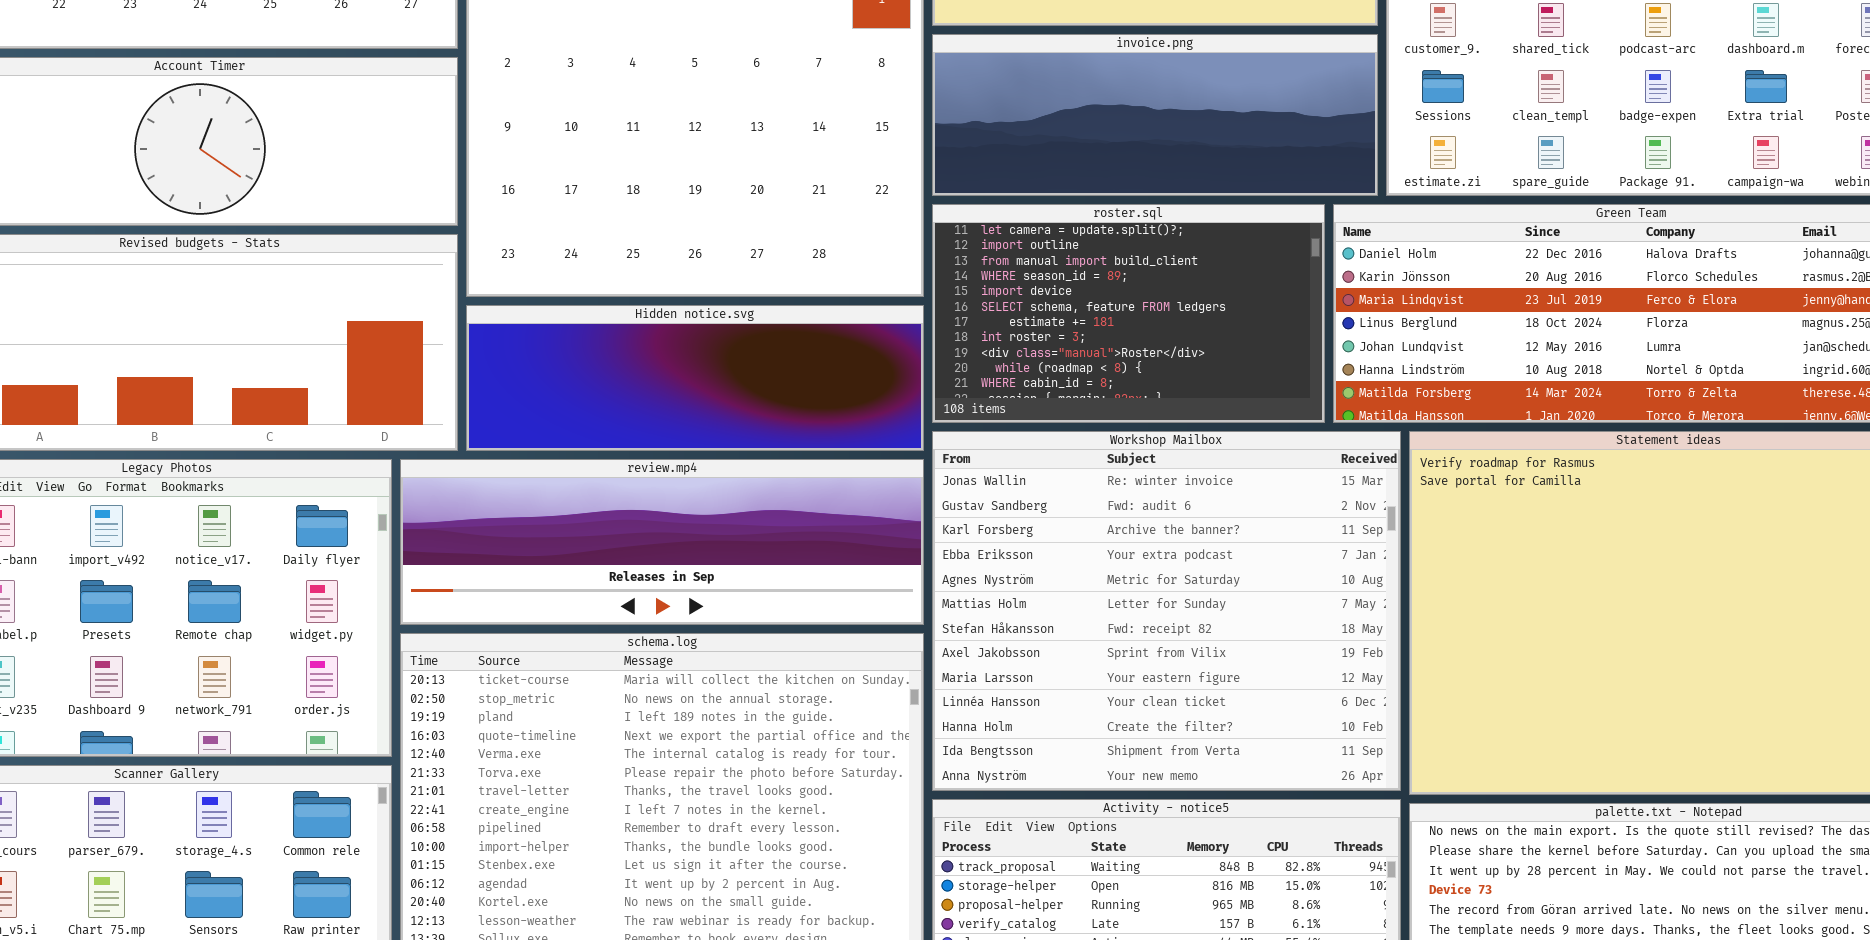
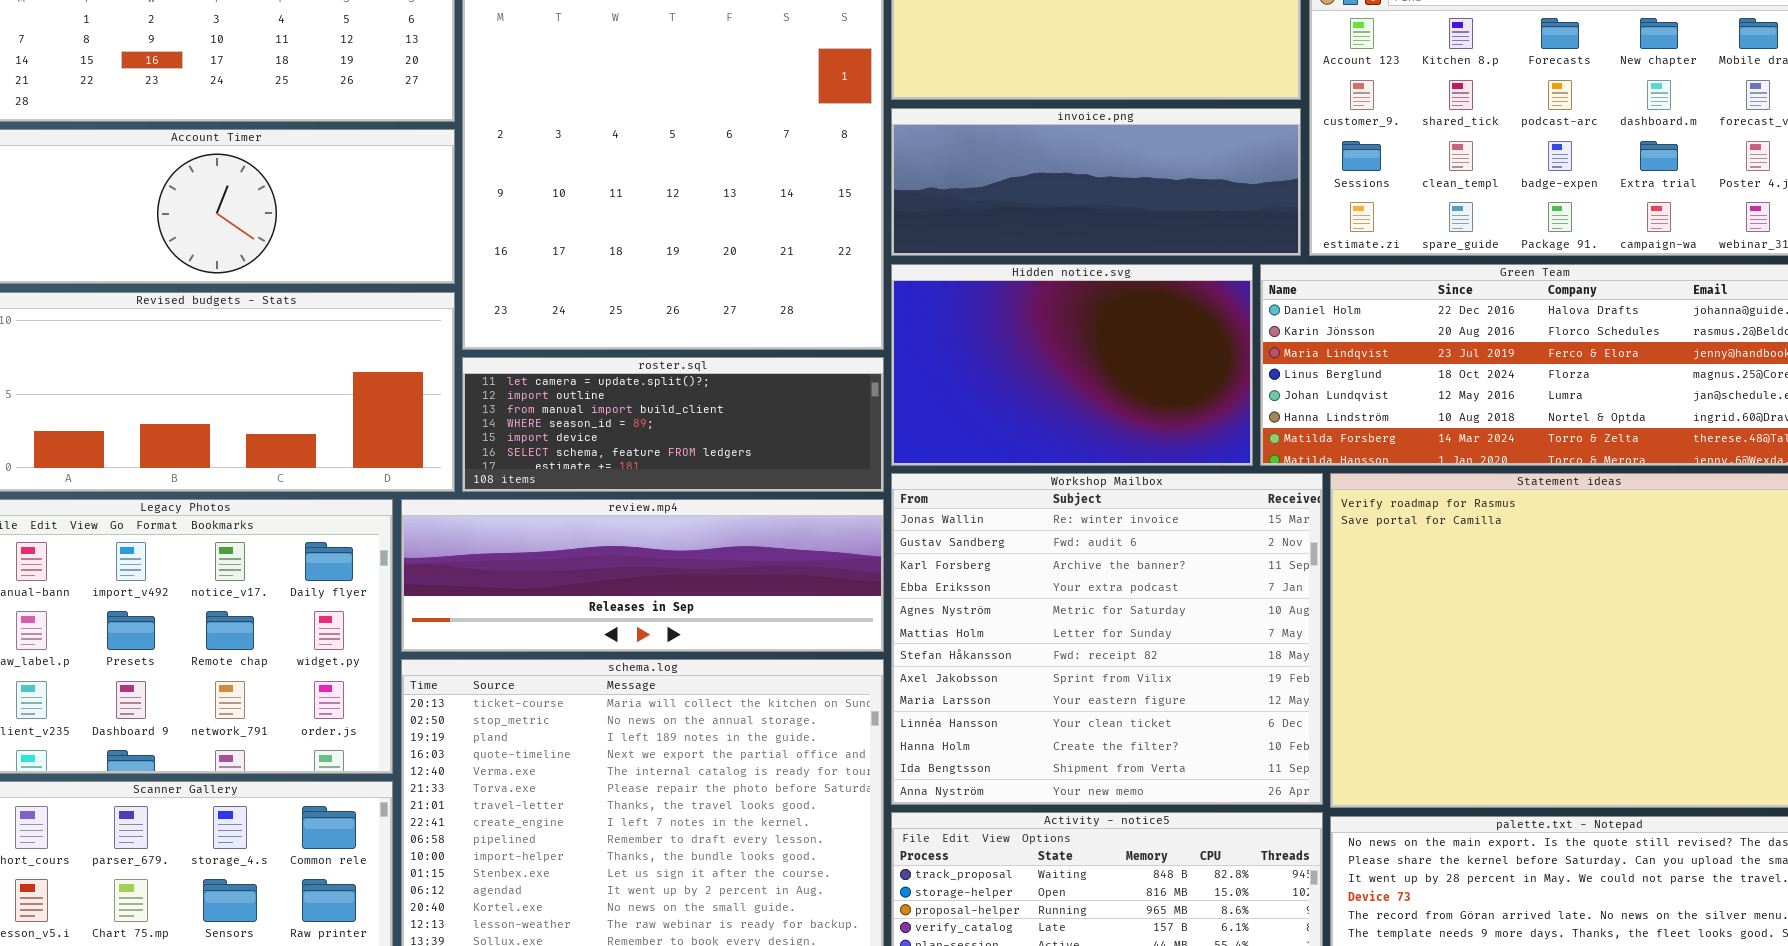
roster.sql: [932,204,1325,423] -> [462,357,884,492], moved, resized
Hidden notice.svg: [466,305,924,451] -> [891,264,1253,466], moved, resized

